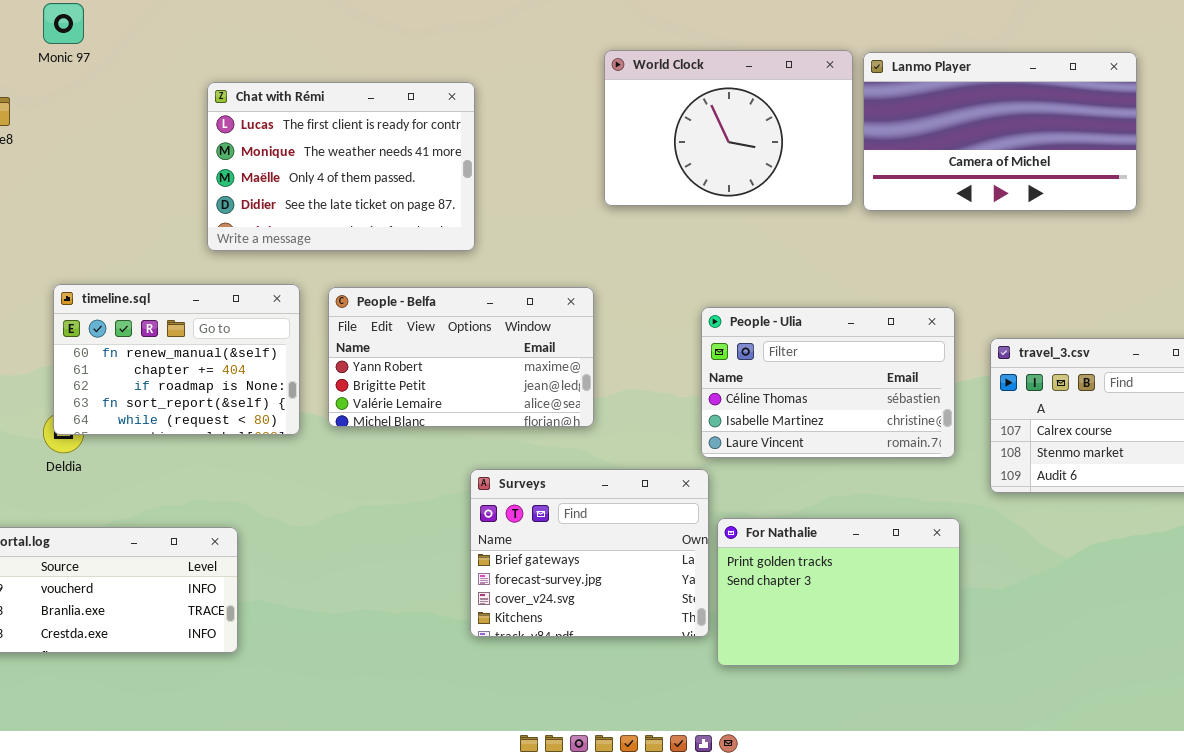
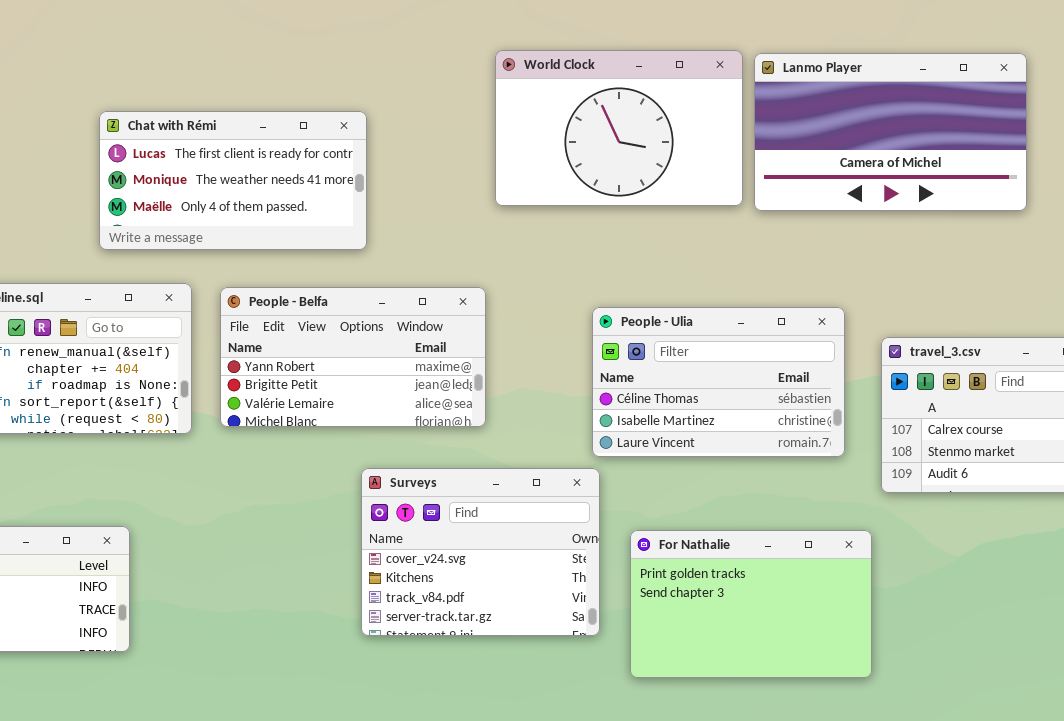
Chat with Rémi: [207,82,475,251] -> [99,111,367,250], resized
Surveys: [470,469,709,637] -> [361,468,600,636], scrolled down 2 rows
For Nathalie: [717,518,960,666] -> [630,530,872,678], moved

